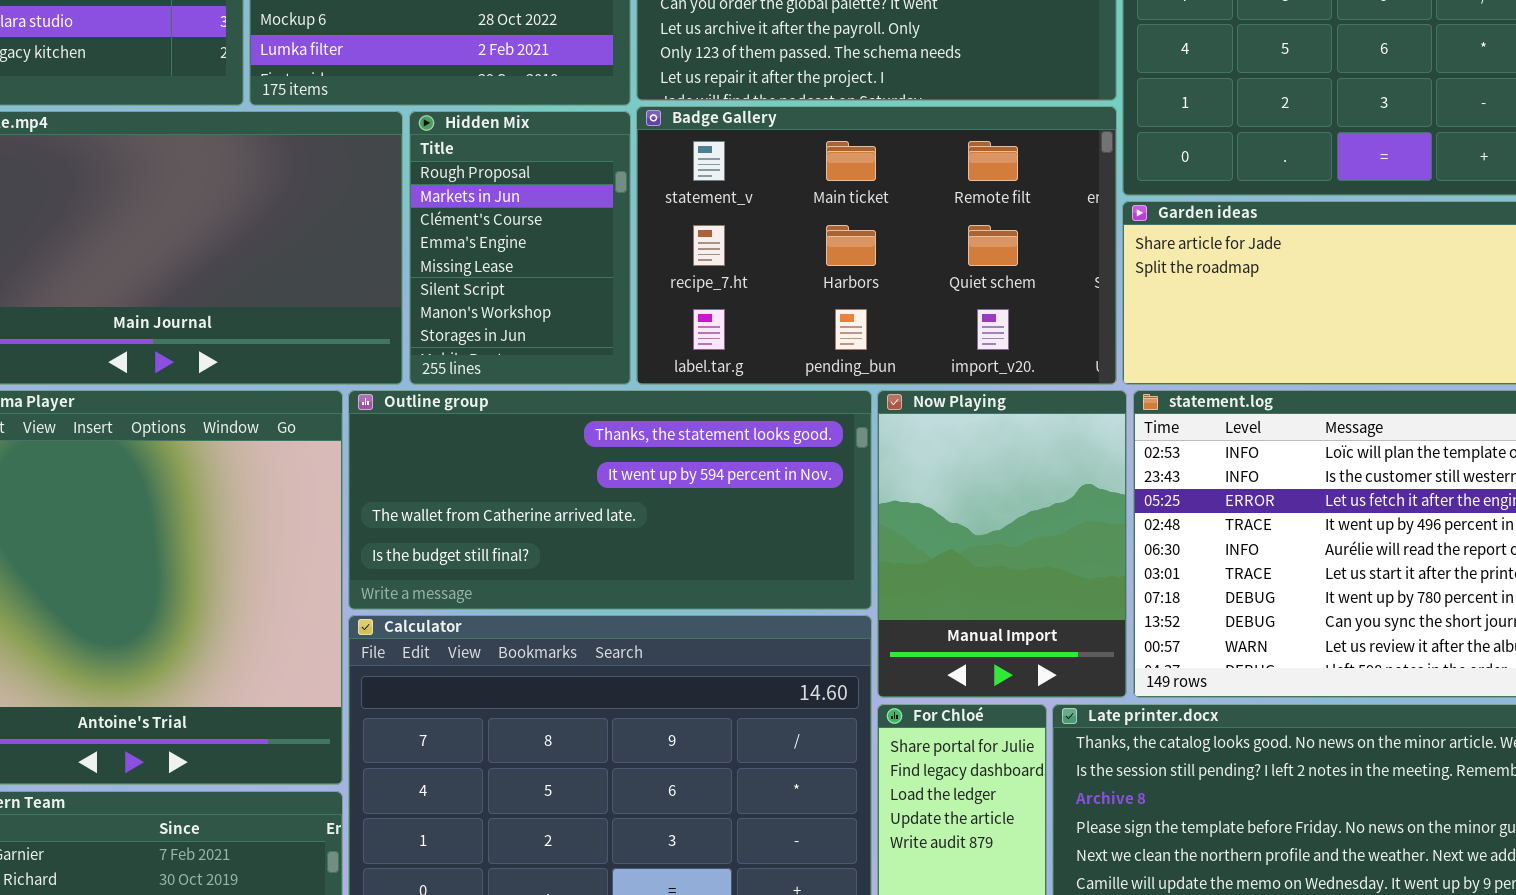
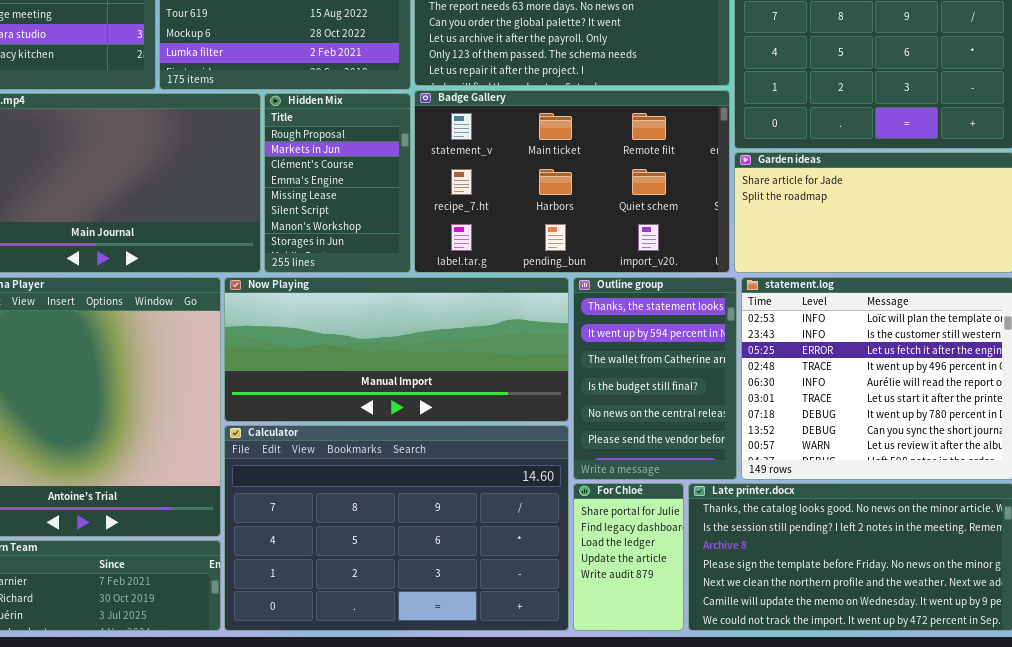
Outline group: [348,390,872,610] -> [573,277,737,480], moved, resized
Now Playing: [877,390,1127,698] -> [224,277,569,422], moved, resized

